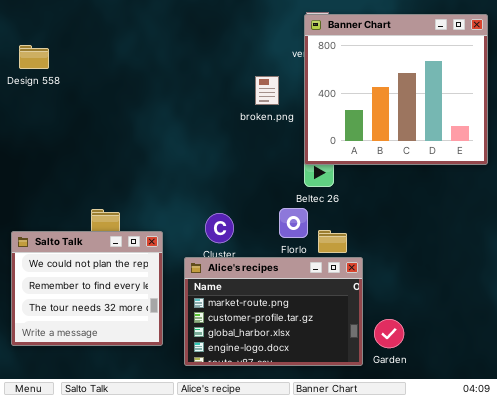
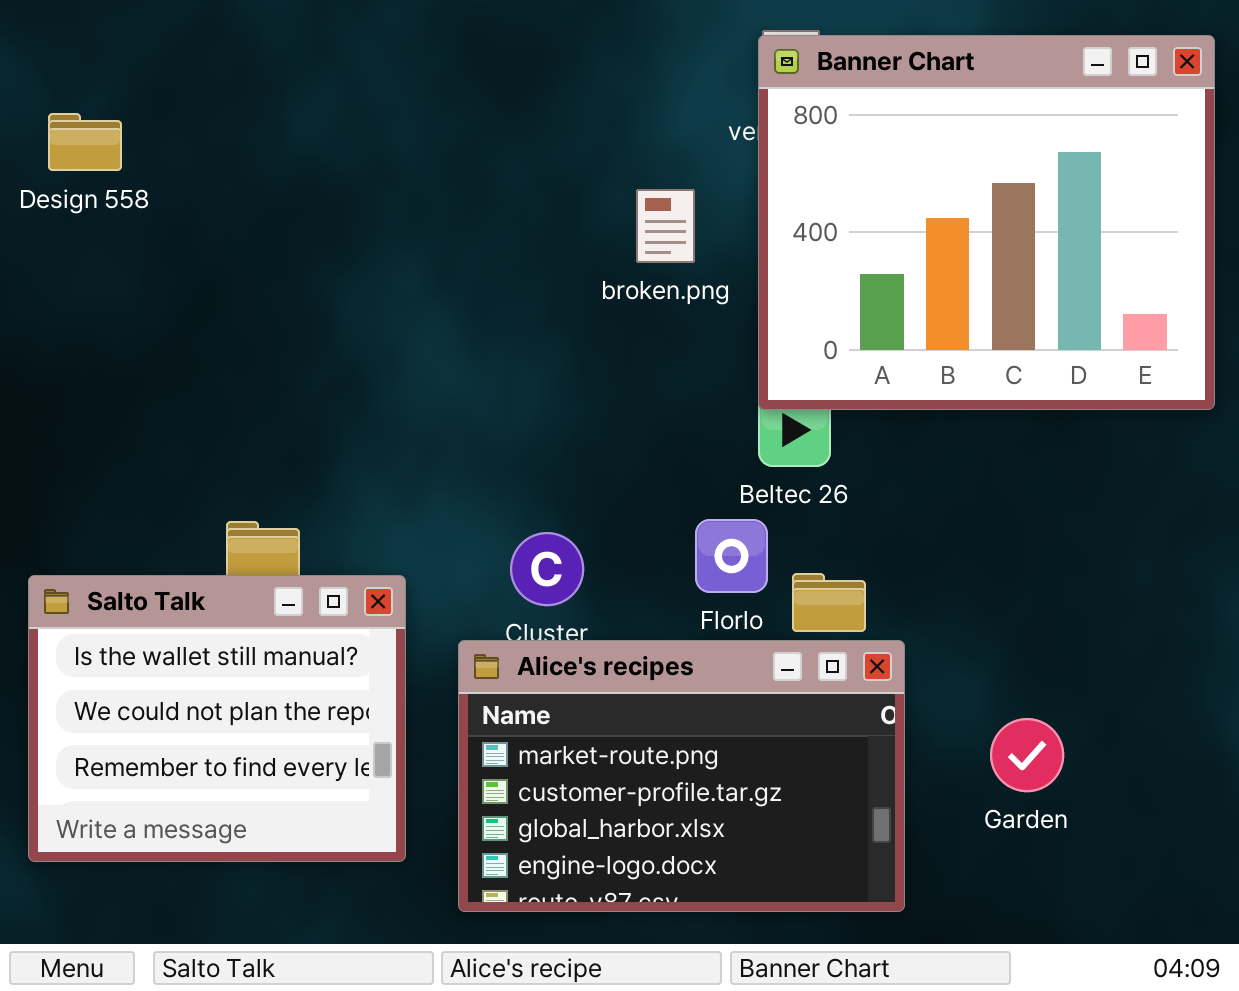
Salto Talk: [11,231,163,346] -> [28,575,406,862], scrolled up 1 row
Garden: [374,319,404,348] -> [990,718,1064,792], moved

